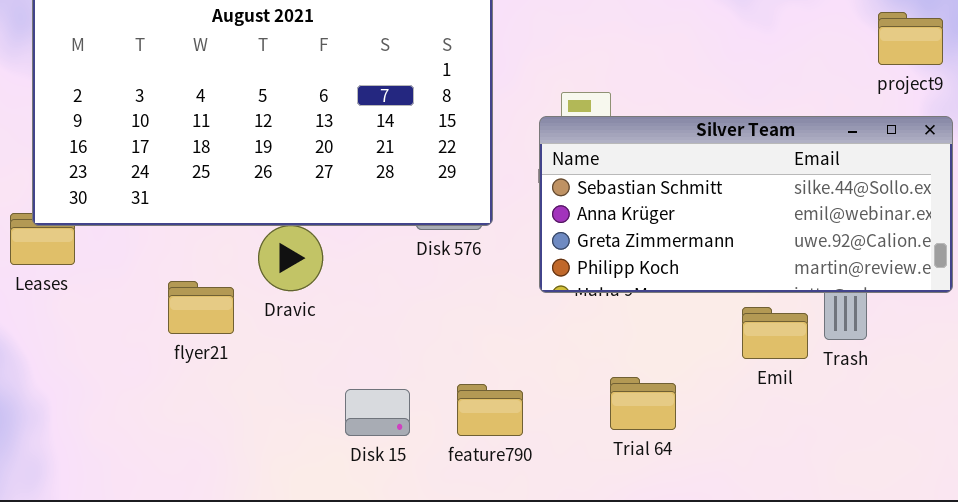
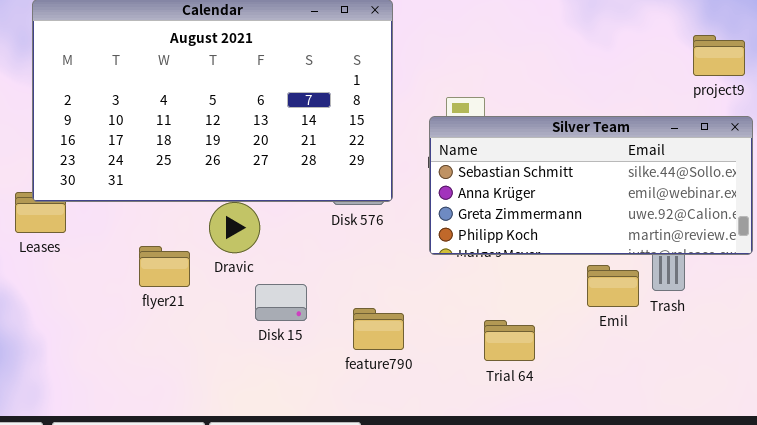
feature790: [457,384,523,436] -> [353,308,404,350], moved
Disk 15: [345,389,410,436] -> [255,284,307,321], moved

